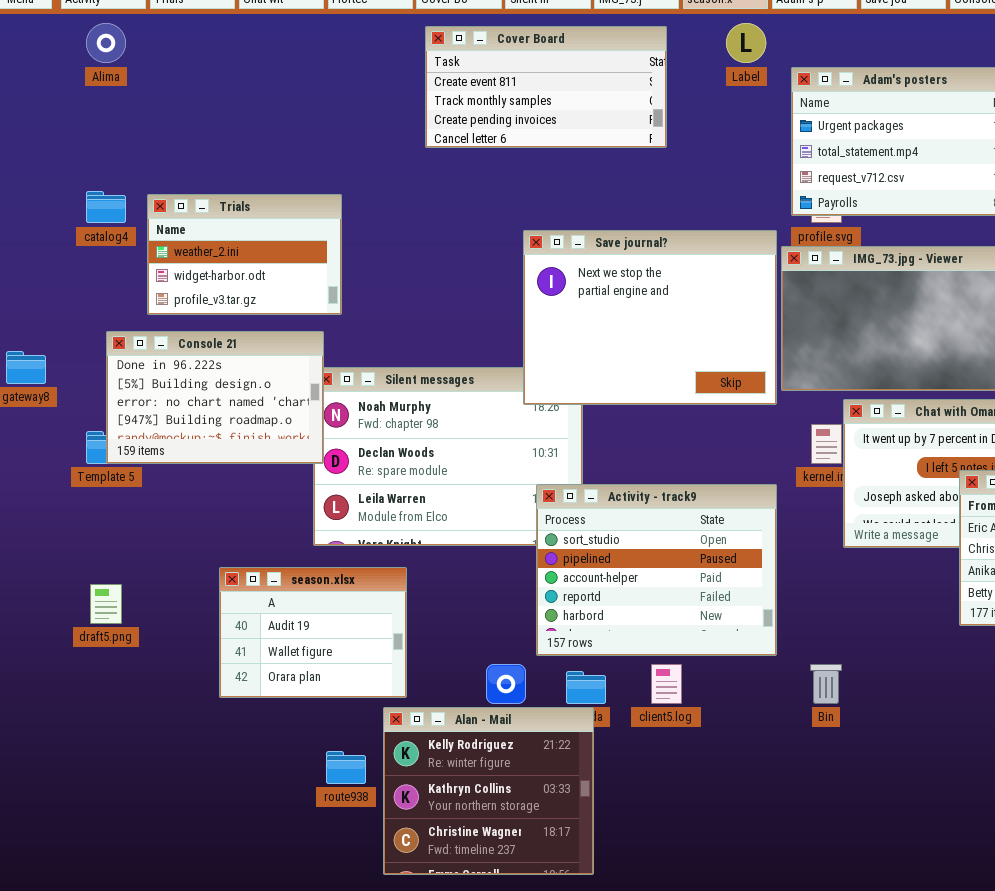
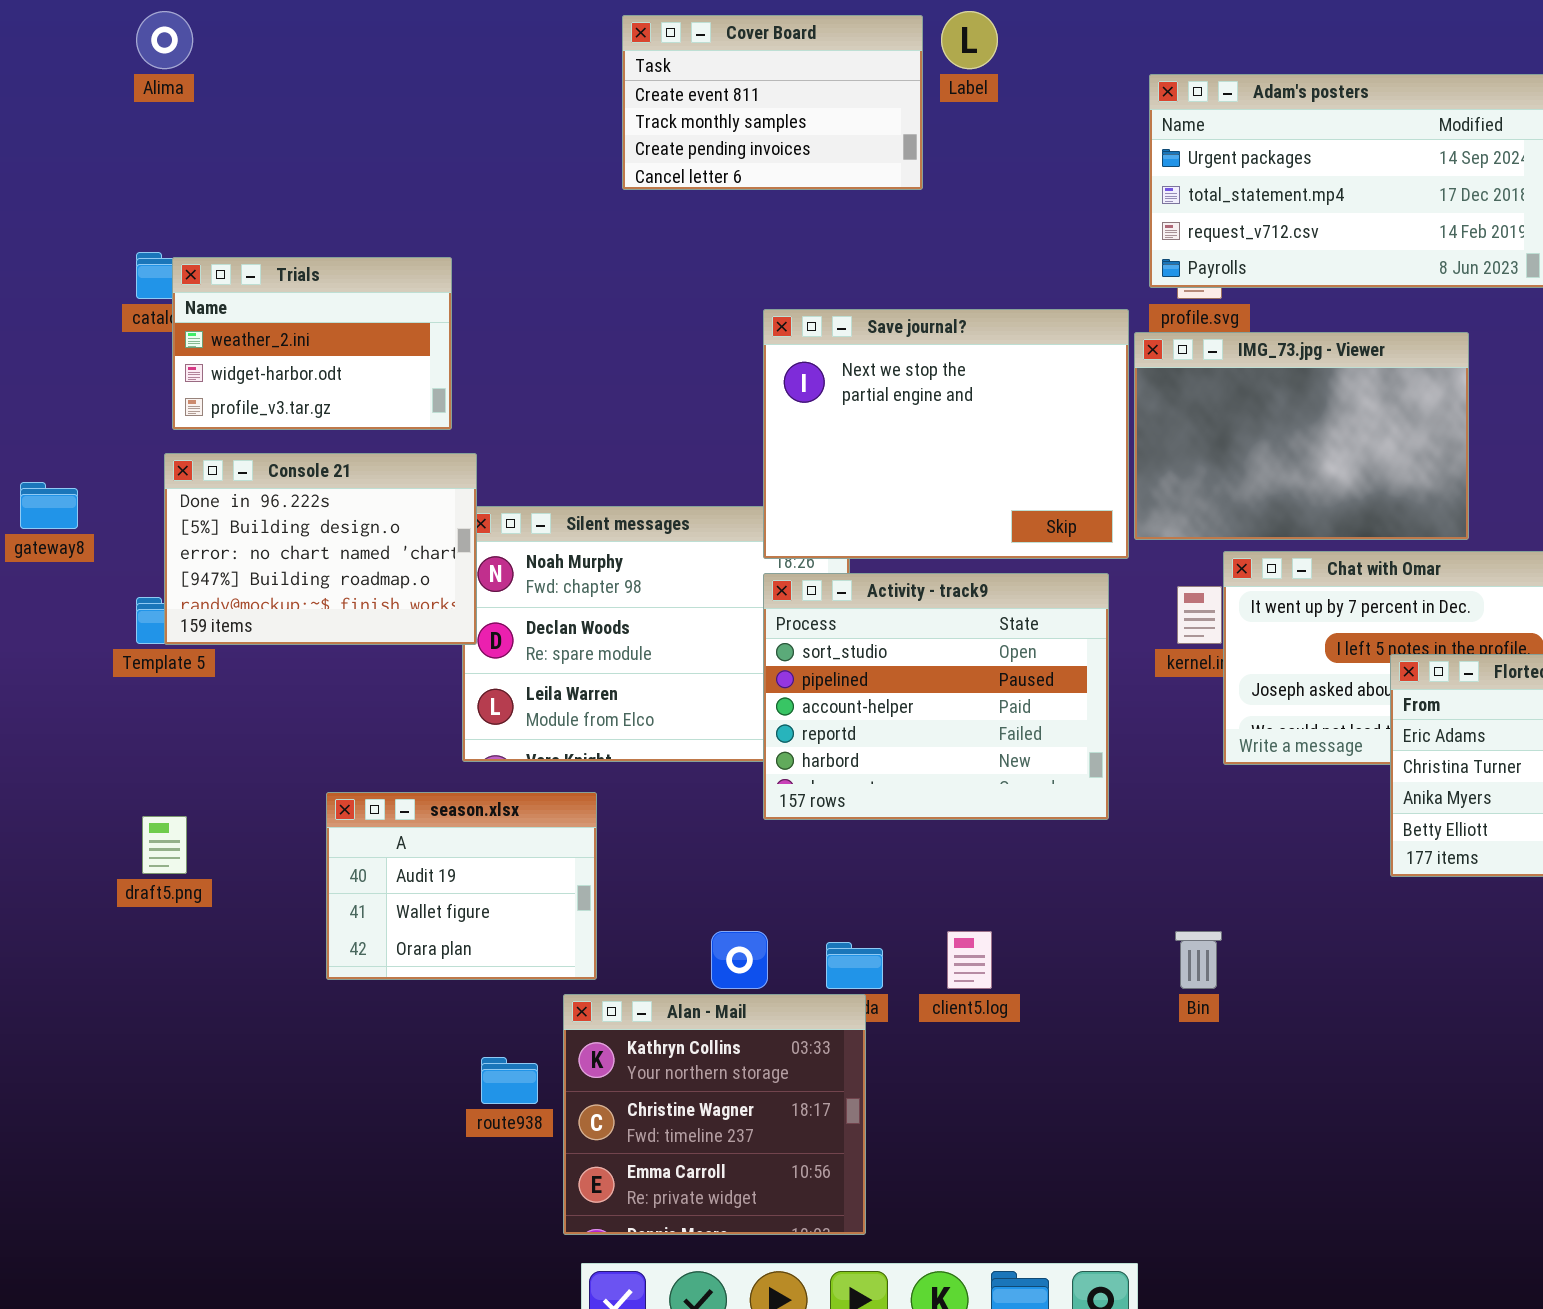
Label: [726,23,766,63] -> [941,11,998,69], moved
Cover Board: [425,26,667,148] -> [622,15,923,190], resized
Trials: [147,194,342,315] -> [172,257,452,430], moved
Activity - track9: [536,484,777,656] -> [763,573,1109,820], moved
Alan - Mail: [383,707,594,875] -> [563,994,866,1235], scrolled down 1 row

